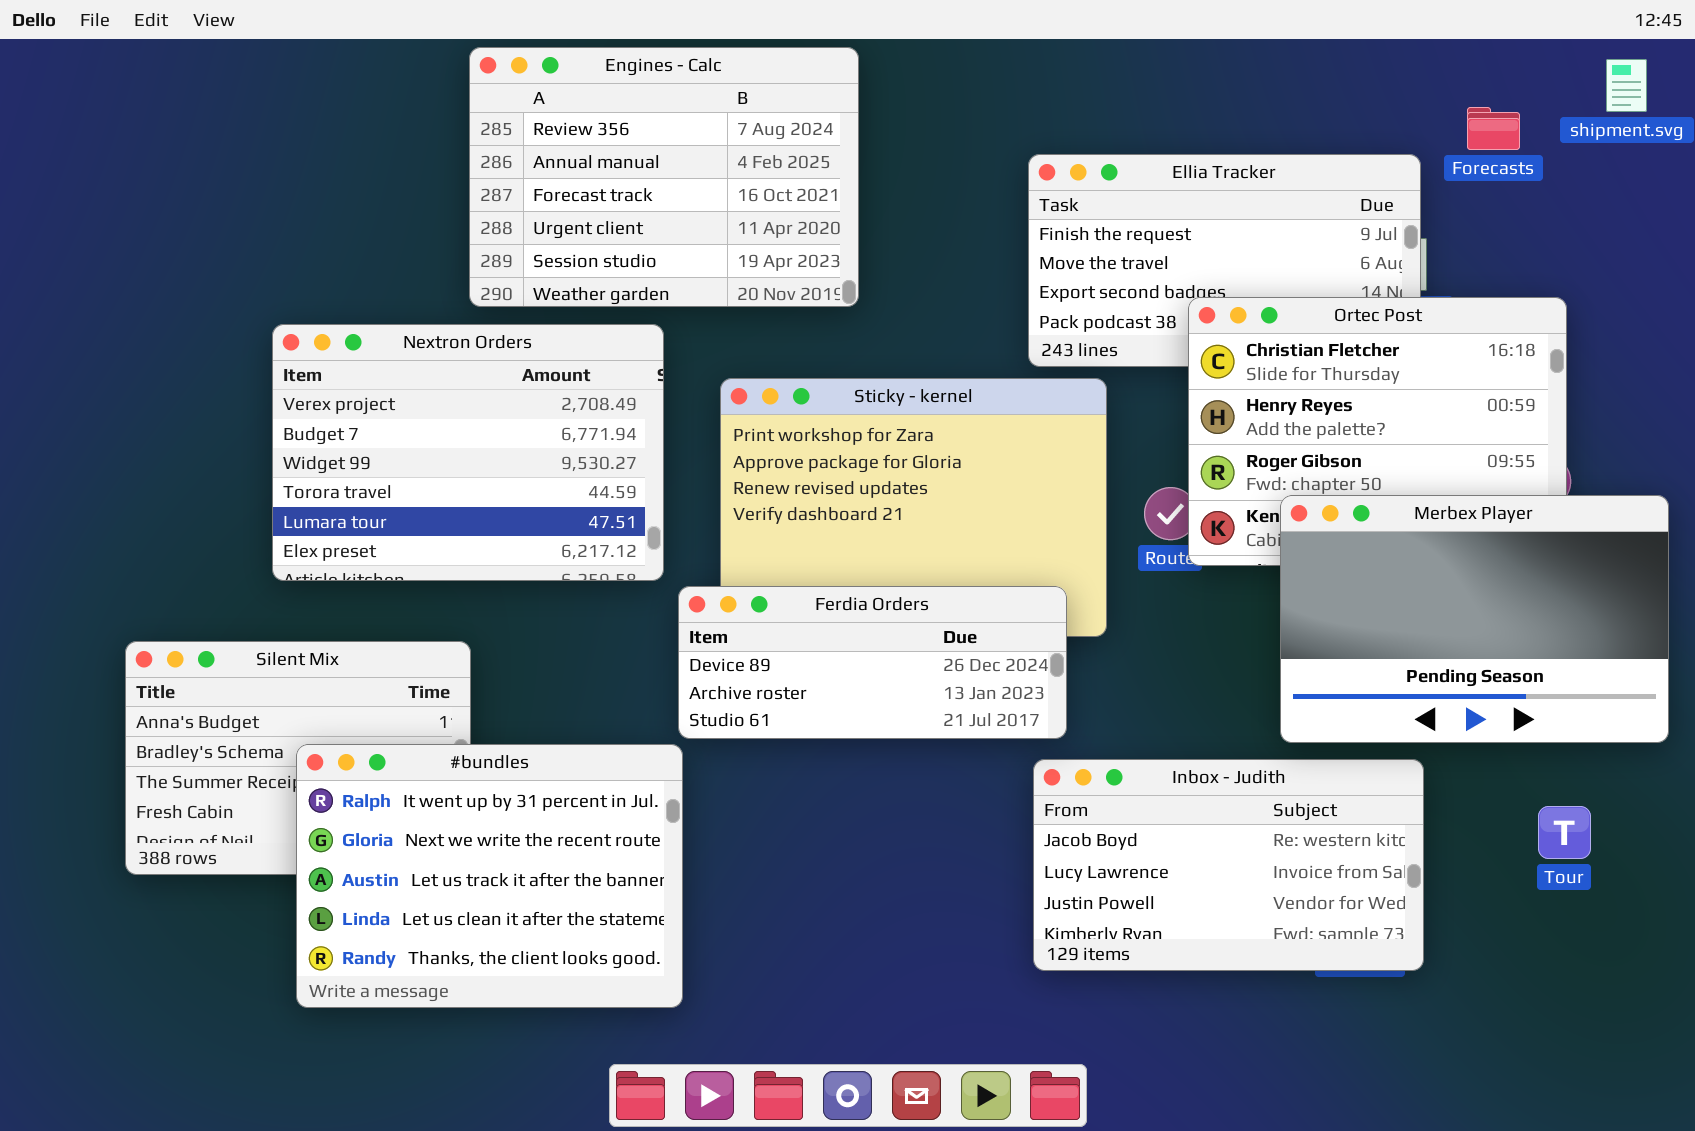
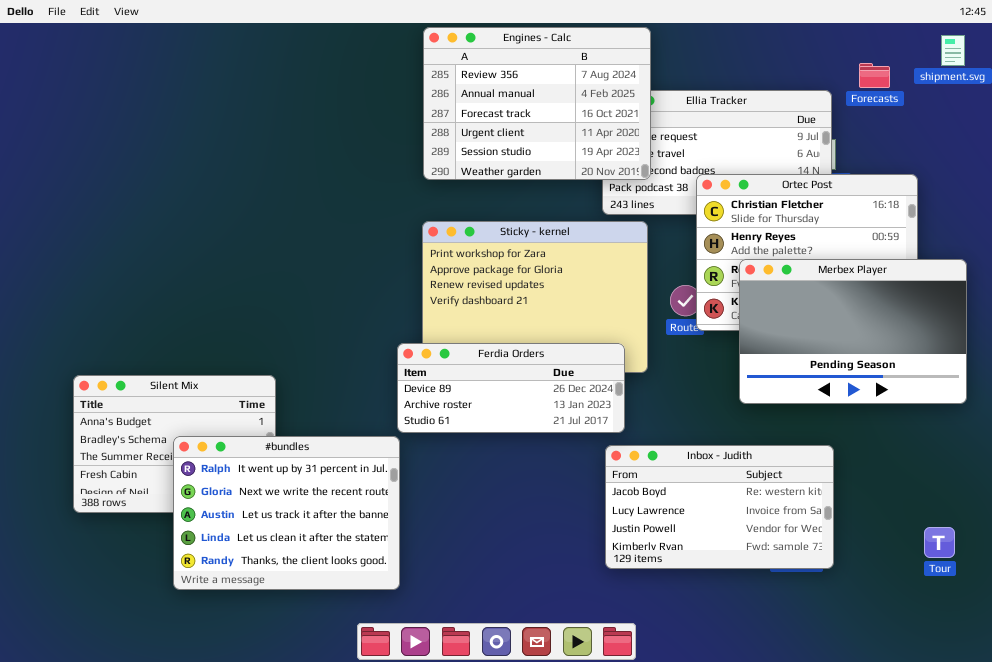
Engines - Calc: [469,47,859,307] -> [423,27,651,180], moved
Nextron Orders: [272,324,664,581] -> none, closed
Merbex Player: [1280,495,1669,743] -> [739,259,967,404], moved
Tour: [1538,806,1591,859] -> [924,527,955,558], moved

